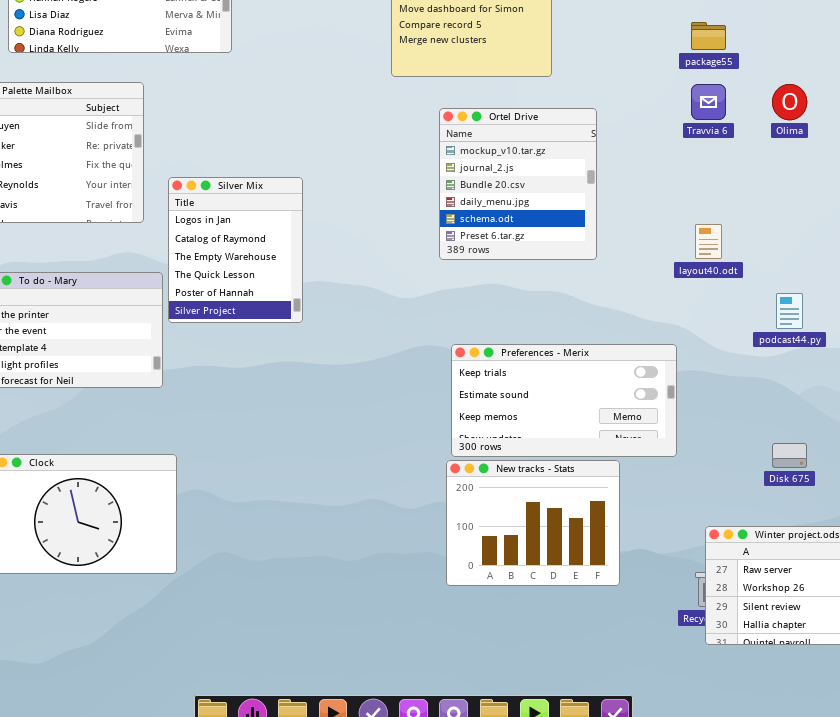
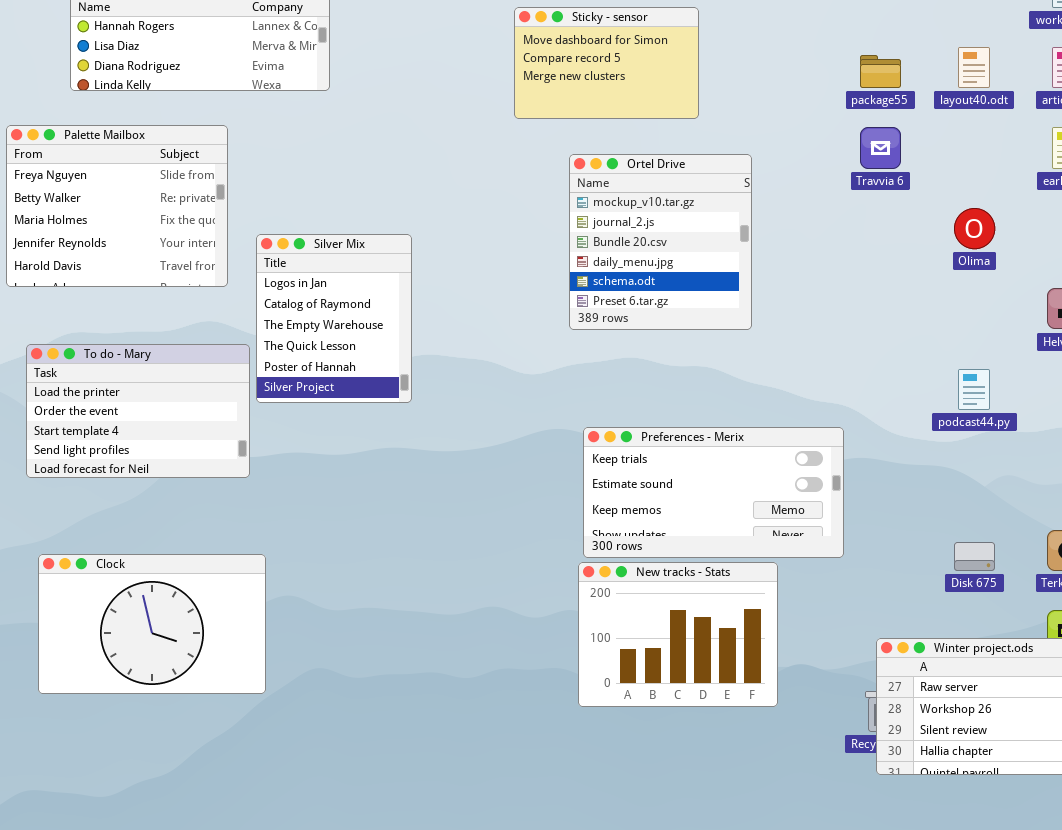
Olima: [772,84,807,120] -> [954,208,995,249], moved
layout40.odt: [695,224,722,259] -> [958,47,990,88], moved

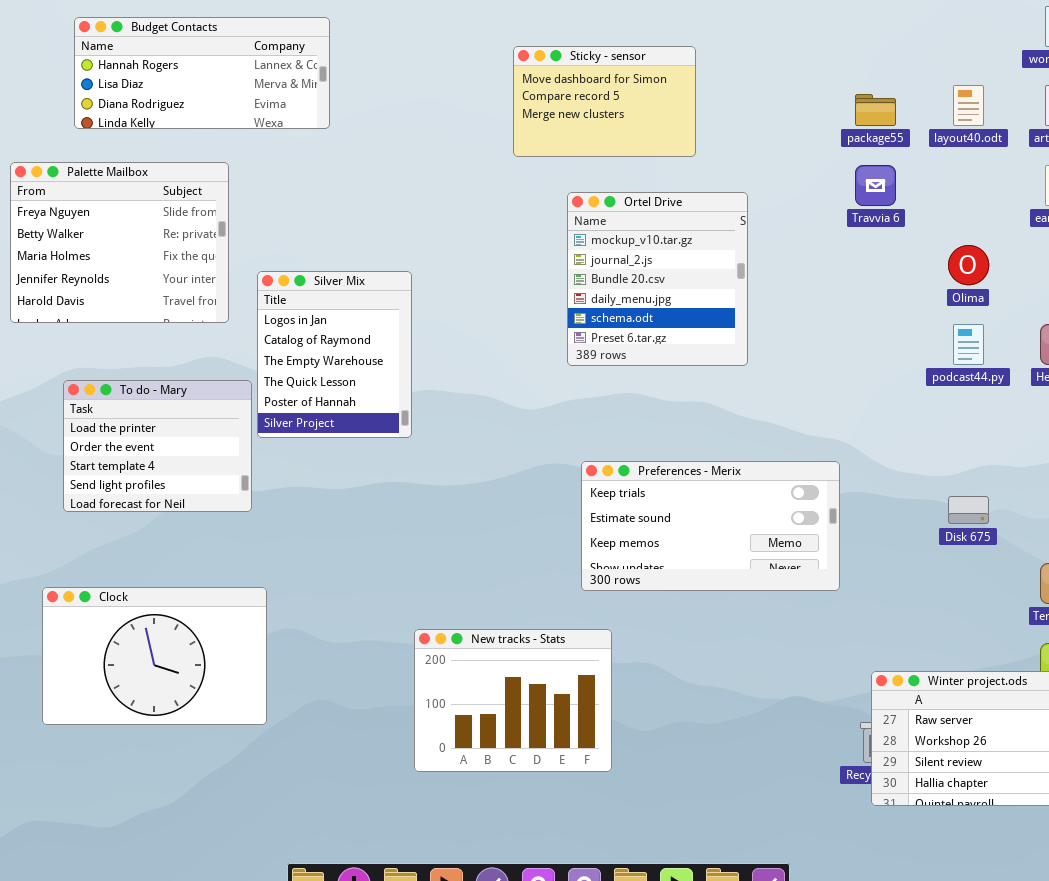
To do - Mary: [26,344,250,478] -> [63,380,252,512], resized
podcast44.py: [958,369,990,410] -> [953,324,984,365], moved
Disk 675: [954,542,995,571] -> [948,496,989,524], moved
New tracks - Stats: [578,562,778,707] -> [414,629,612,772], moved

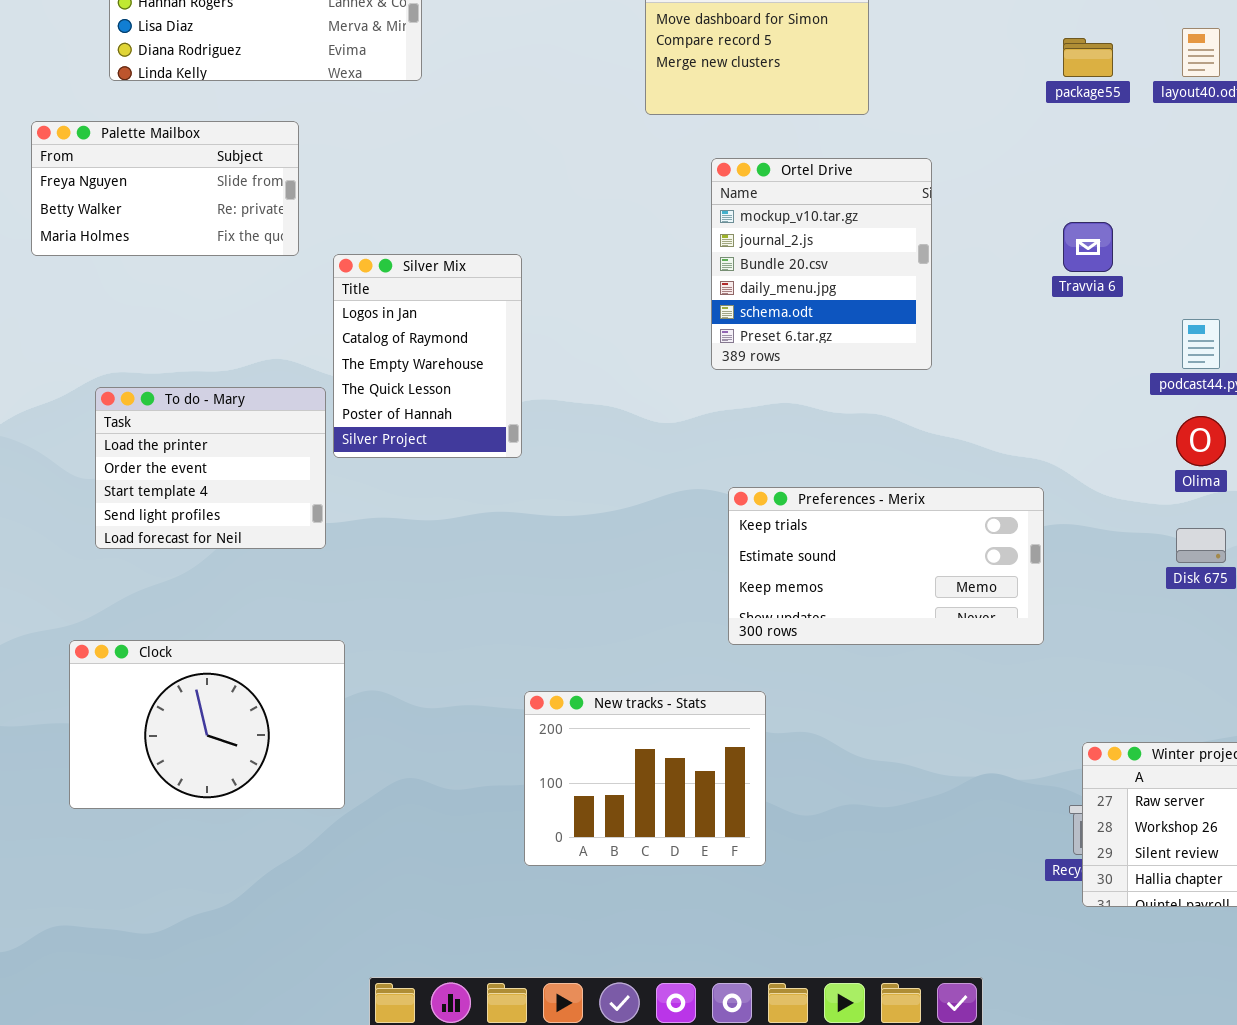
Palette Mailbox: [10,162,229,323] -> [31,121,299,256], resized
Travvia 6: [855,165,896,206] -> [1063,222,1113,272], moved
Olima: [948,245,989,285] -> [1176,416,1226,466], moved

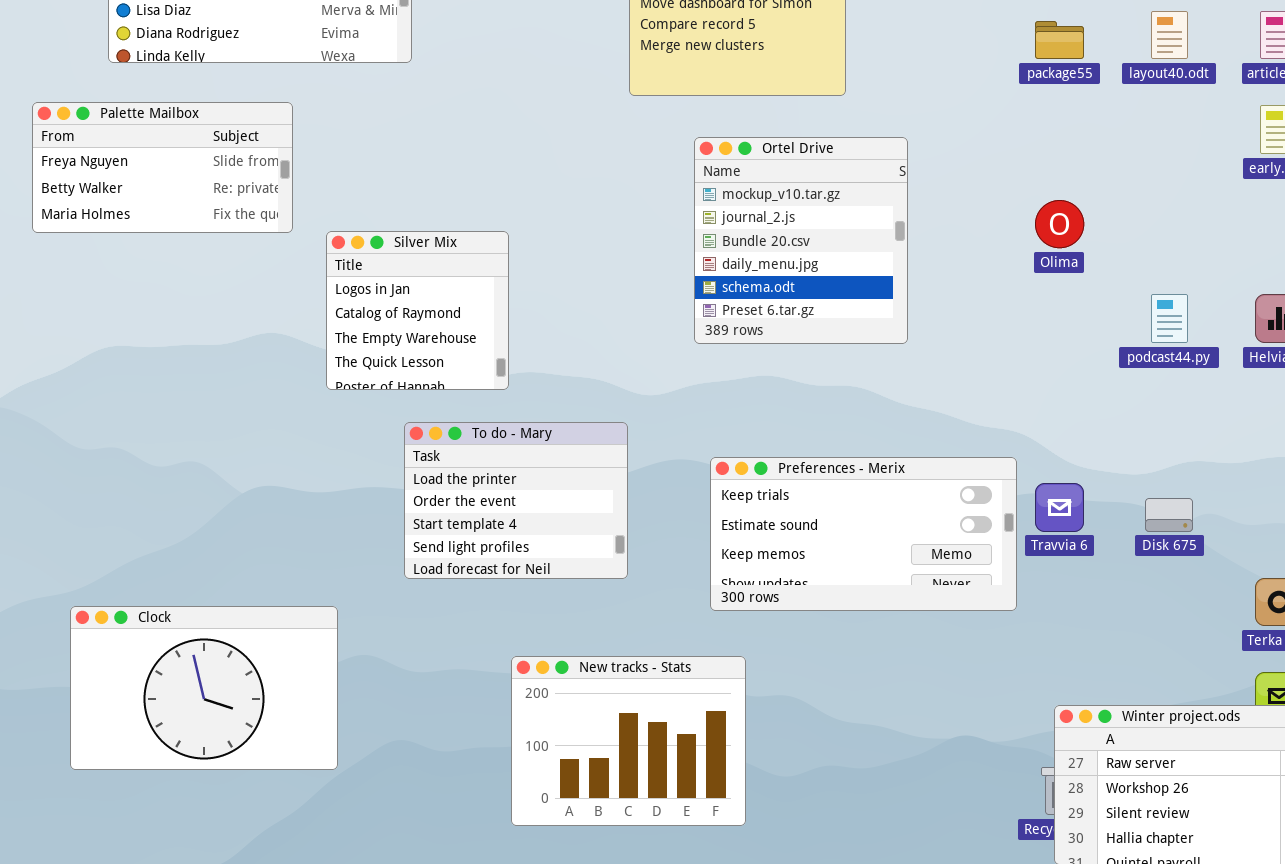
Travvia 6: [1063,222,1113,272] -> [1035,483,1084,532], moved
Silver Mix: [333,254,522,458] -> [326,231,509,390], resized
To do - Mary: [95,387,326,549] -> [404,422,628,579], moved
Olima: [1176,416,1226,466] -> [1035,200,1084,248], moved

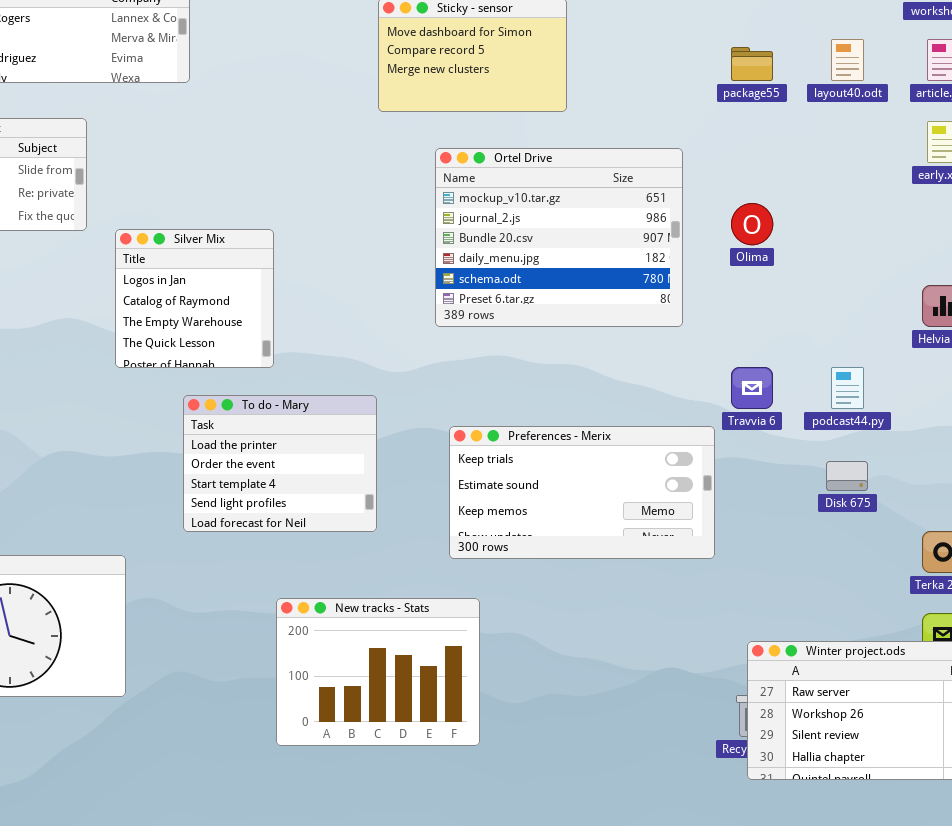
Ortel Drive: [694,137,908,344] -> [435,148,683,327], resized
podcast44.py: [1151,294,1188,343] -> [831,367,864,409], moved
Travvia 6: [1035,483,1084,532] -> [731,367,773,409], moved

